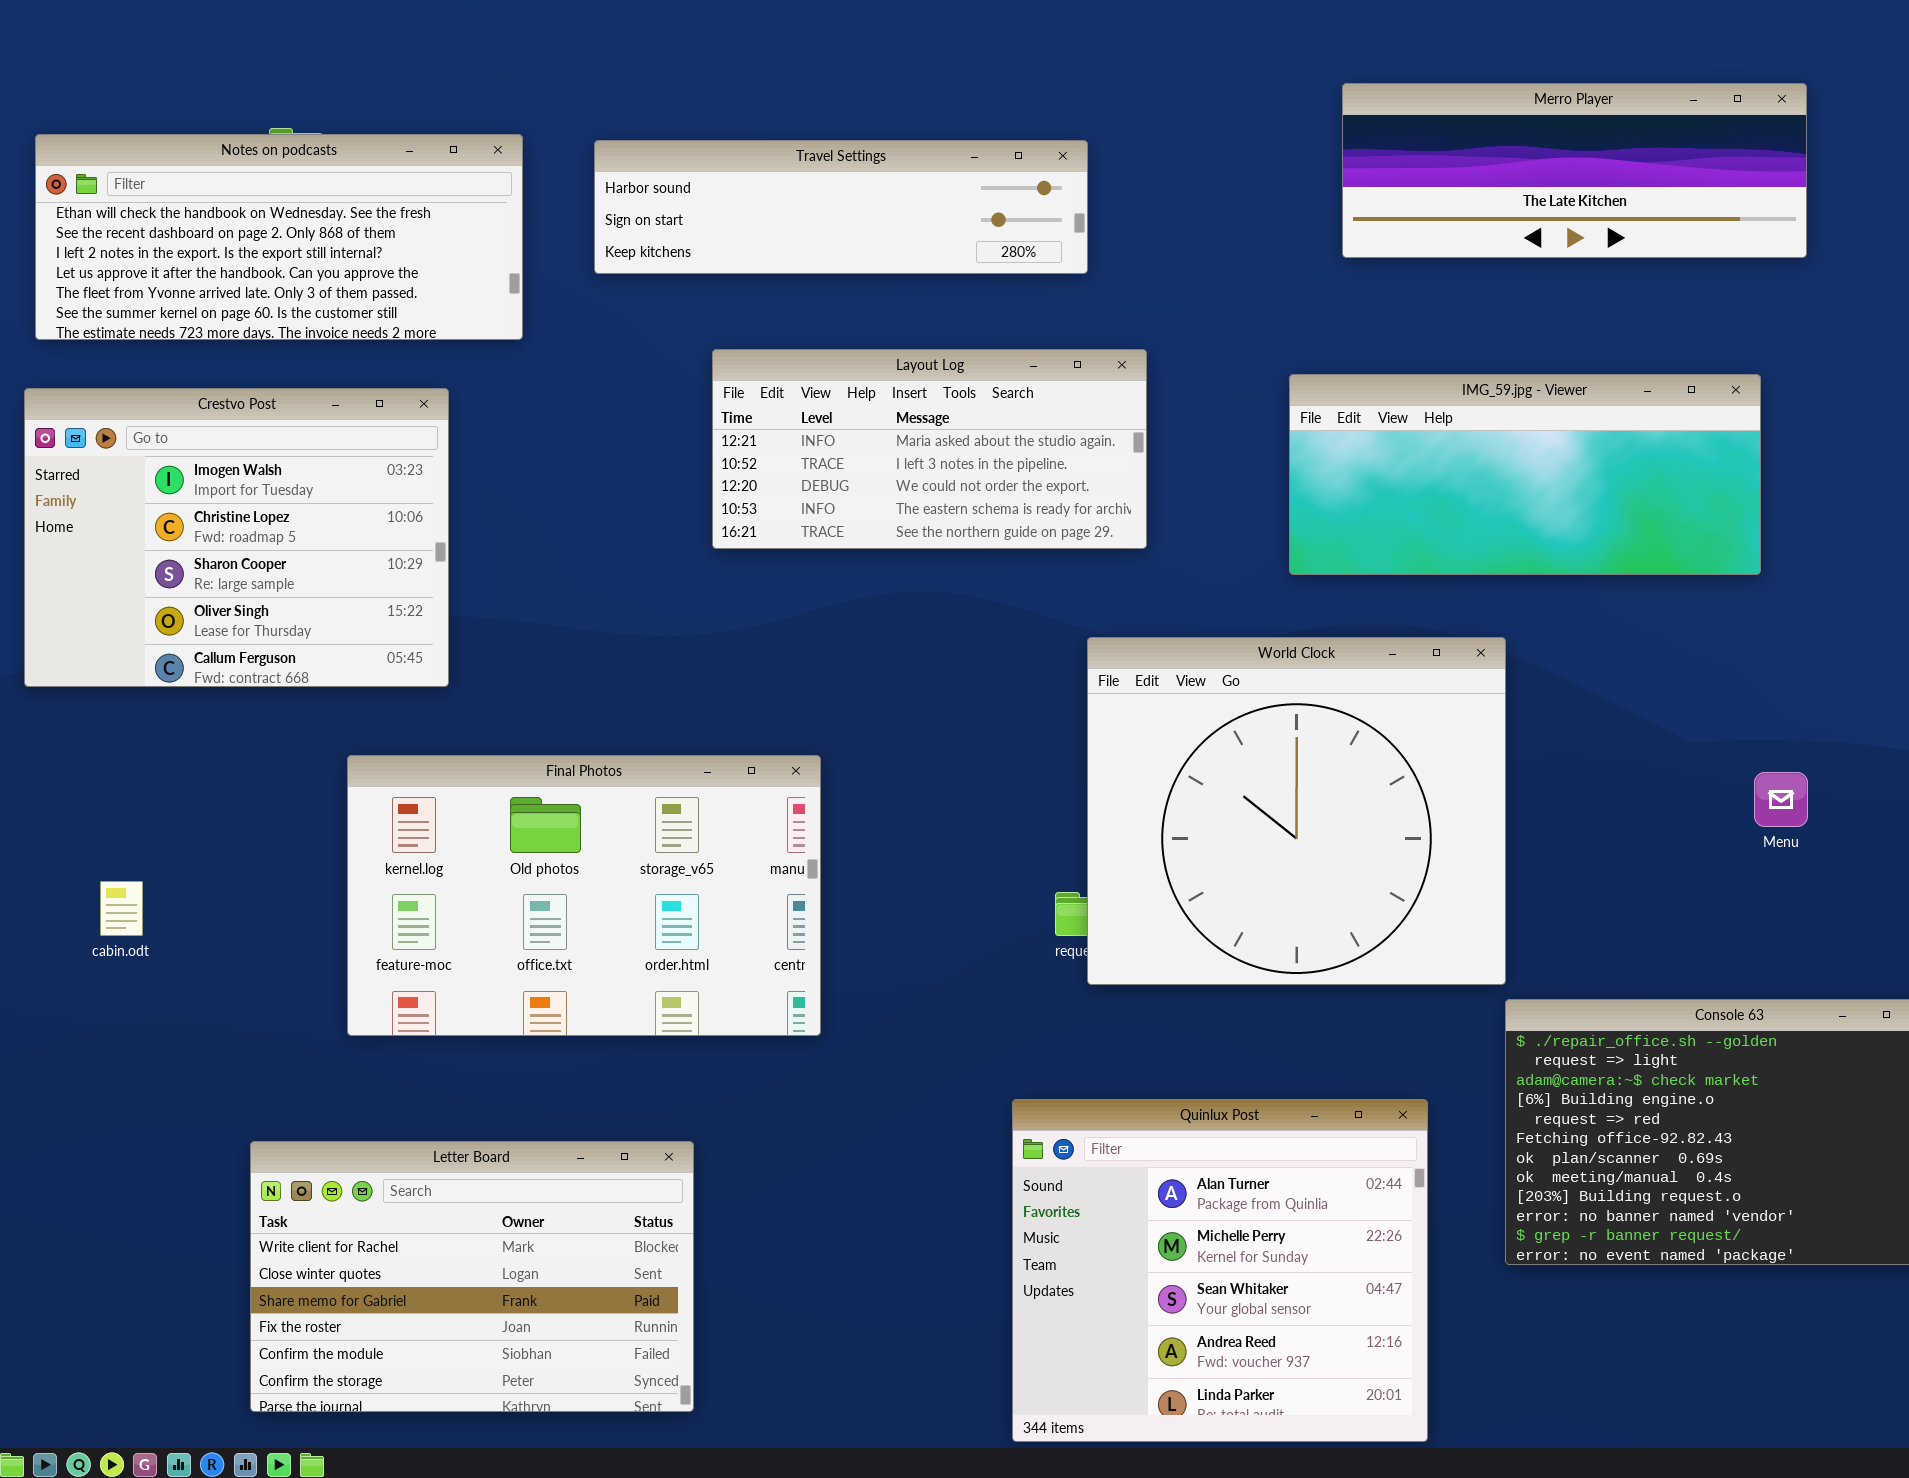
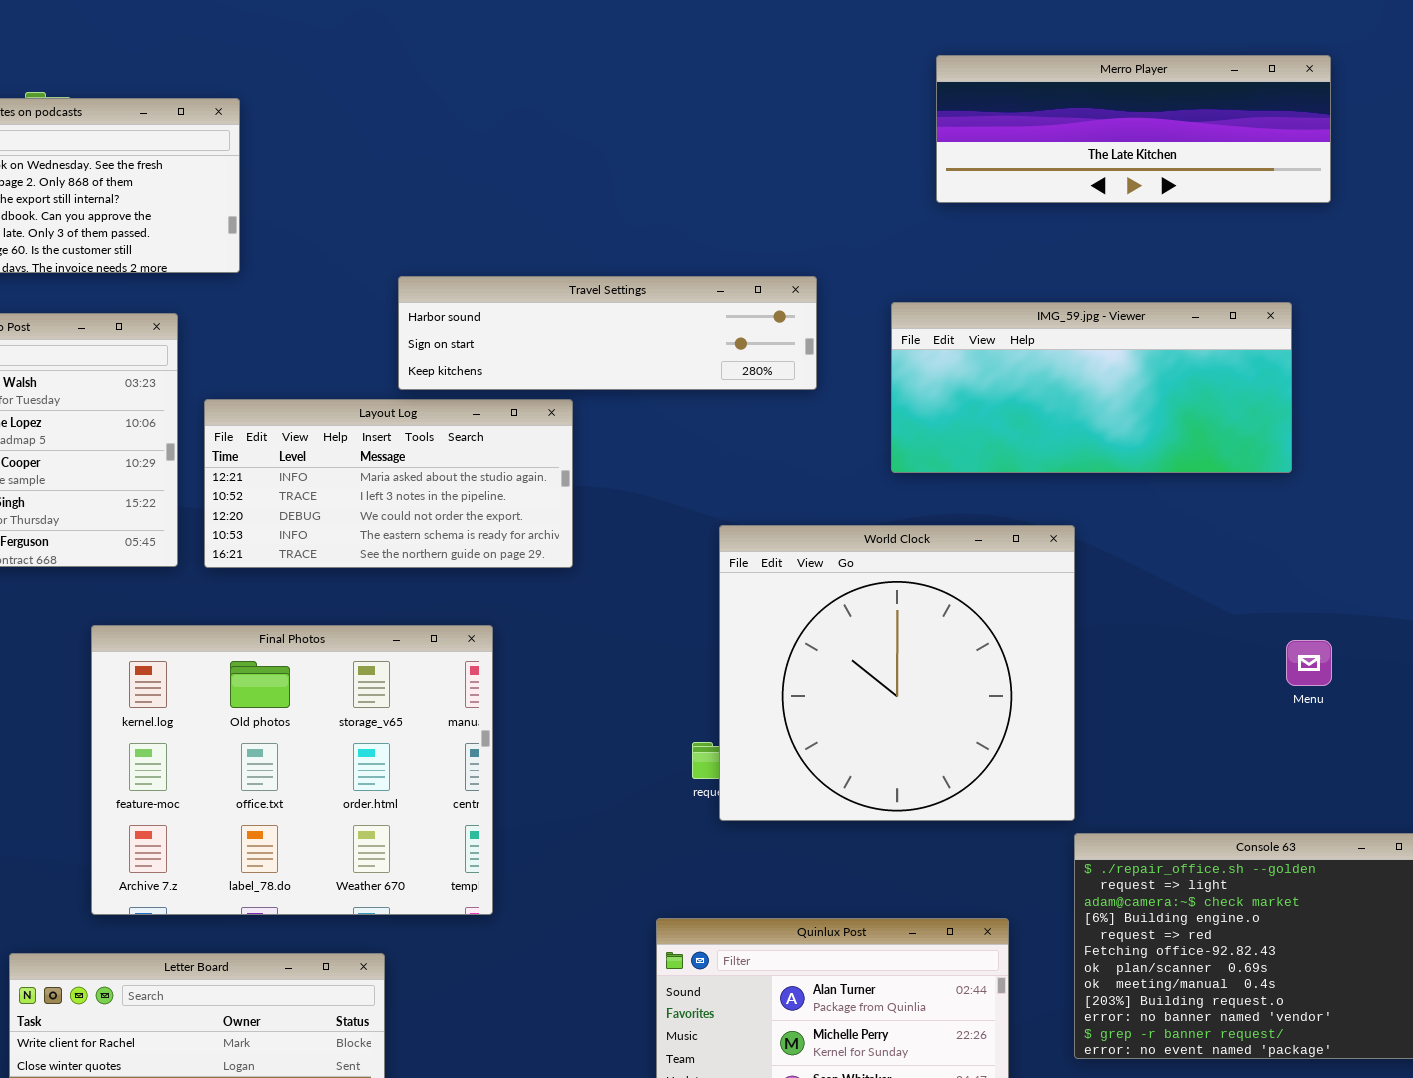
Travel Settings: [594,140,1088,274] -> [398,276,817,390], moved
Layout Log: [712,349,1147,549] -> [204,399,573,568], moved
Final Photos: [347,755,821,1036] -> [91,625,493,915], resized

